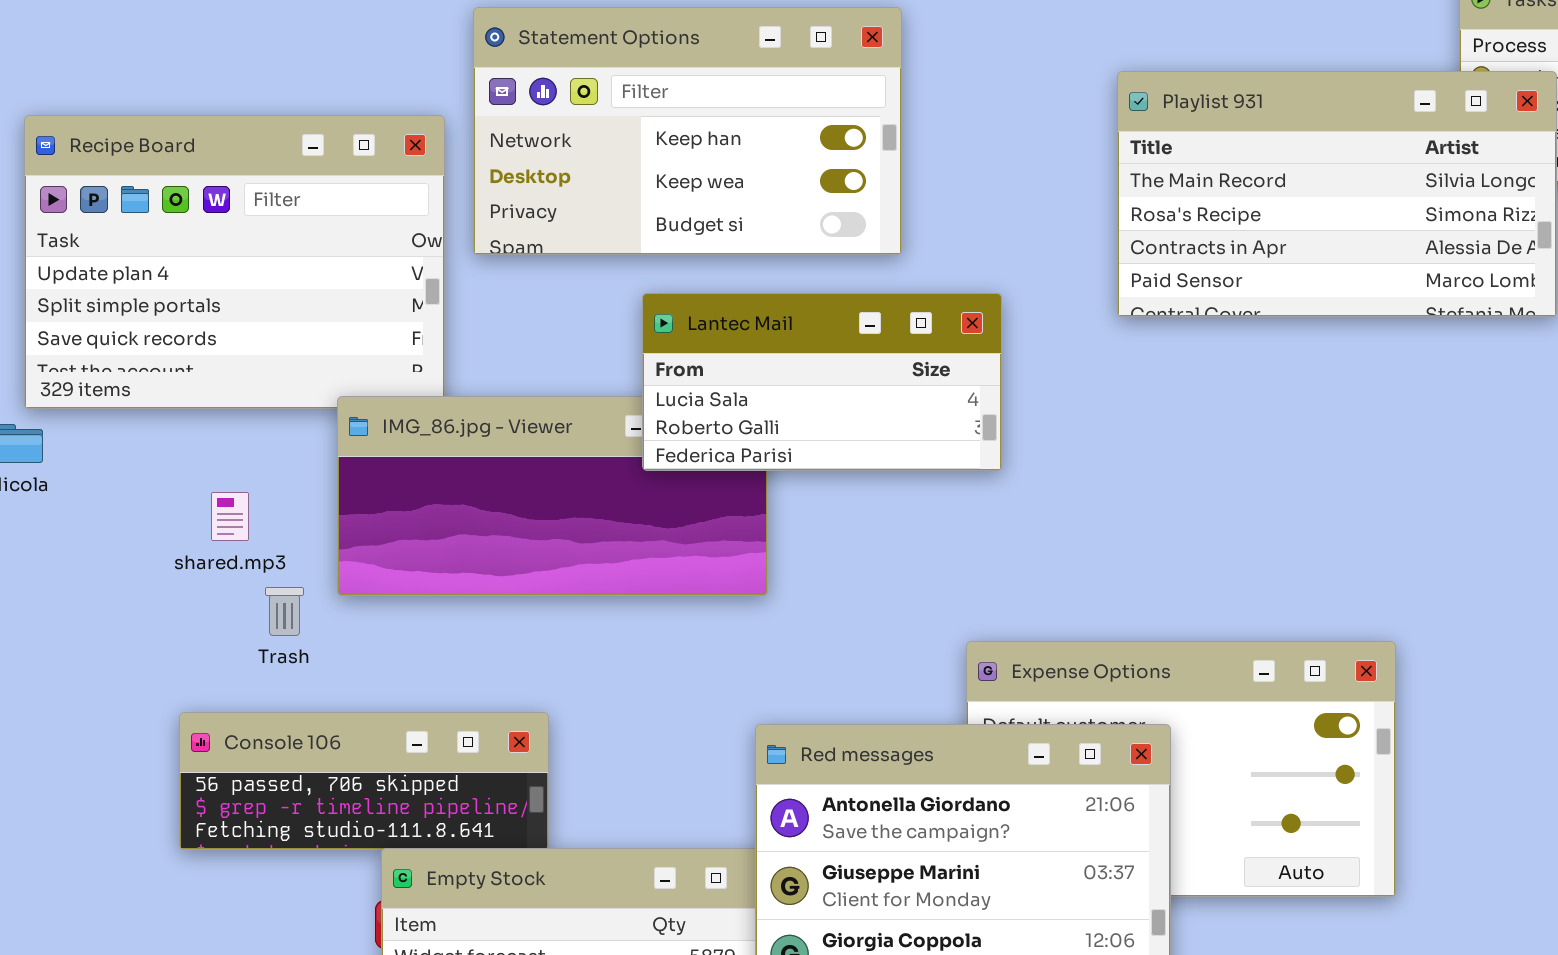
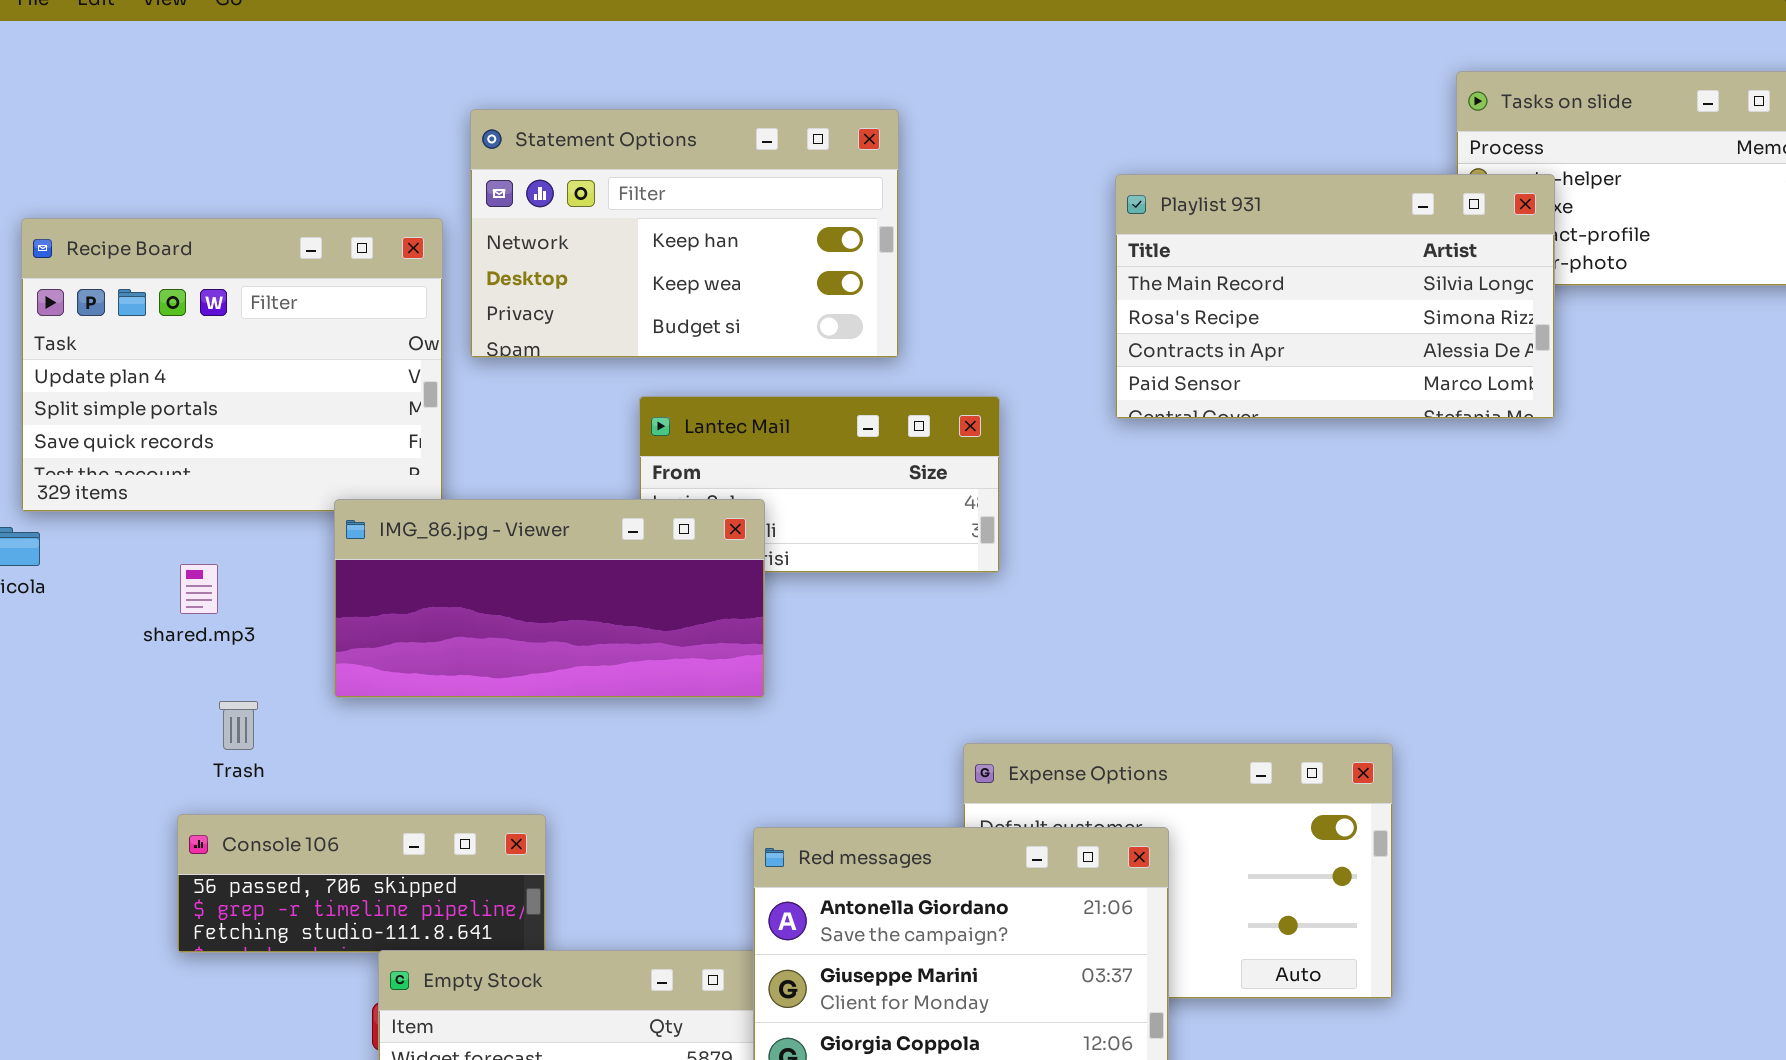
IMG_86.jpg - Viewer: [337,396,768,596] -> [334,499,765,698], raised
shared.mp3: [211,492,249,541] -> [180,564,218,614], moved
Trash: [265,587,304,636] -> [219,701,258,750], moved

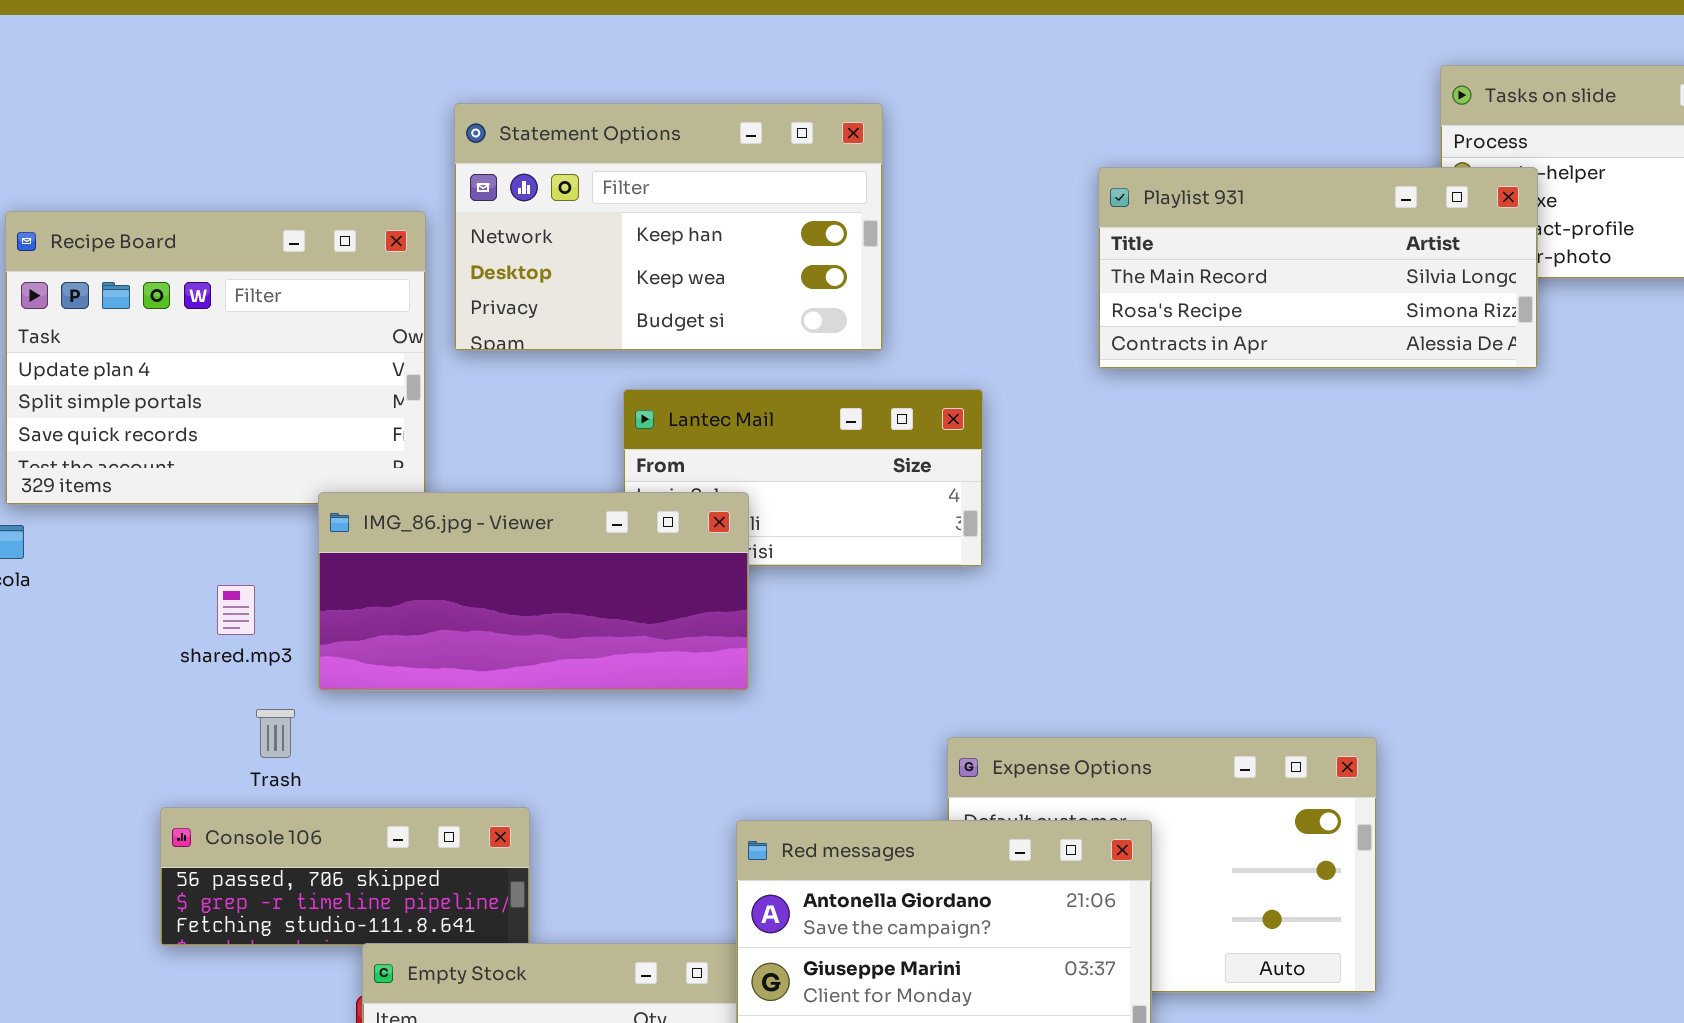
Playlist 931: [1115,174,1555,419] -> [1098,167,1538,369], resized
shared.mp3: [180,564,218,614] -> [217,585,255,635], moved
Trash: [219,701,258,750] -> [256,709,295,758], moved

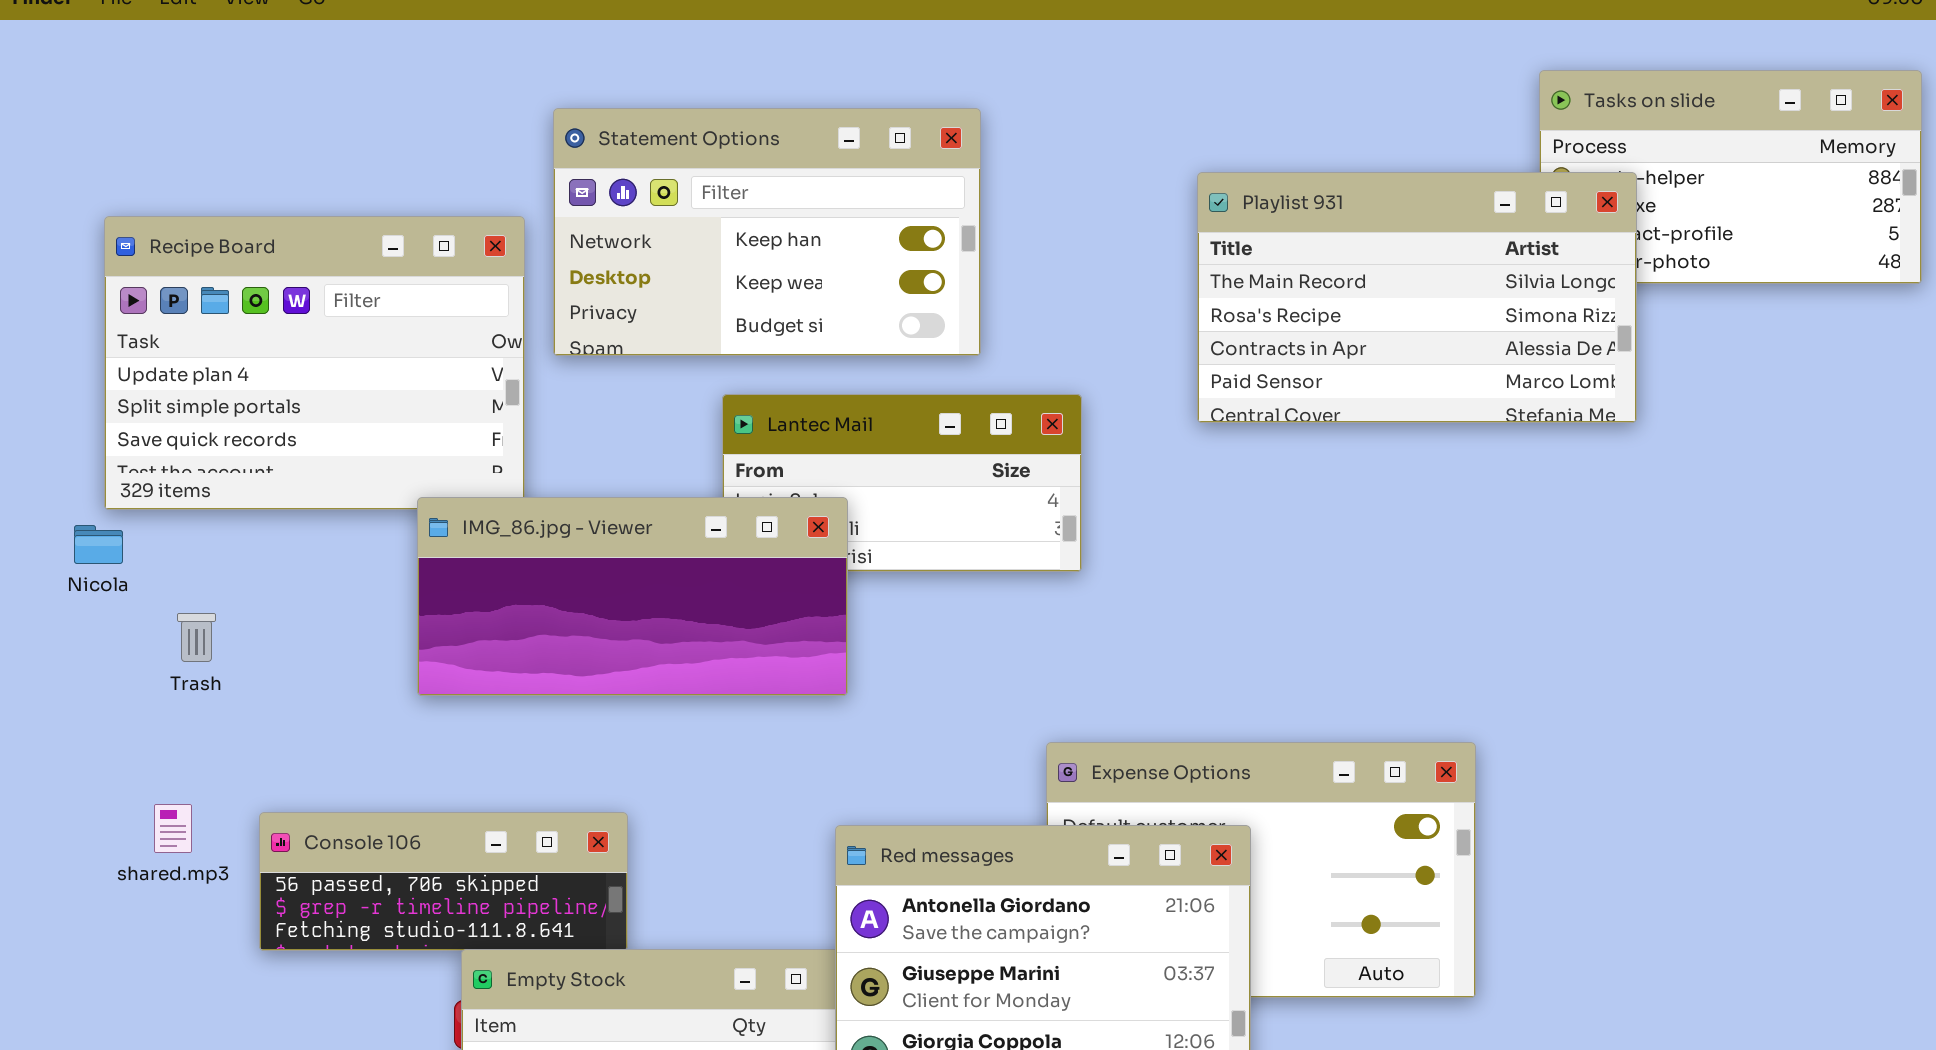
Playlist 931: [1098,167,1538,369] -> [1197,172,1637,423], resized
shared.mp3: [217,585,255,635] -> [154,804,192,853], moved
Trash: [256,709,295,758] -> [177,613,216,662], moved

